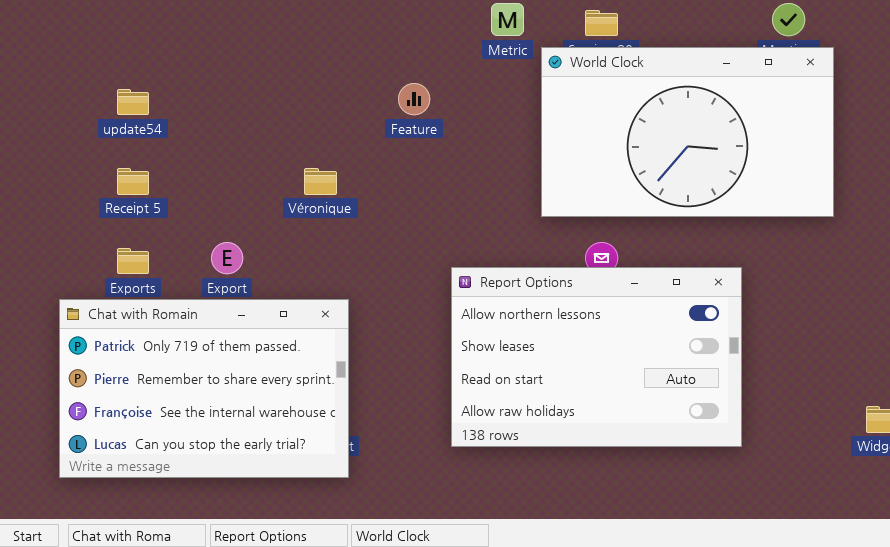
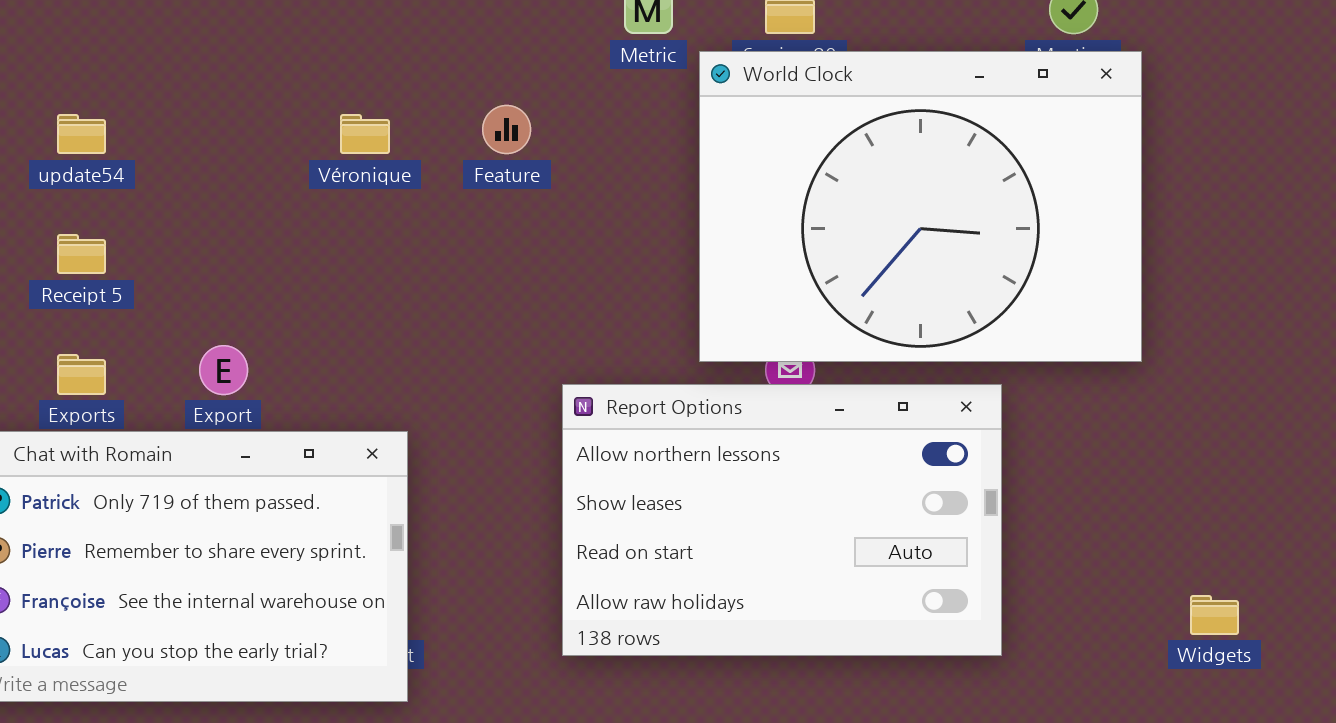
World Clock: [541,47,834,217] -> [699,51,1142,362], resized
Véronique: [304,168,337,195] -> [340,114,390,154], moved

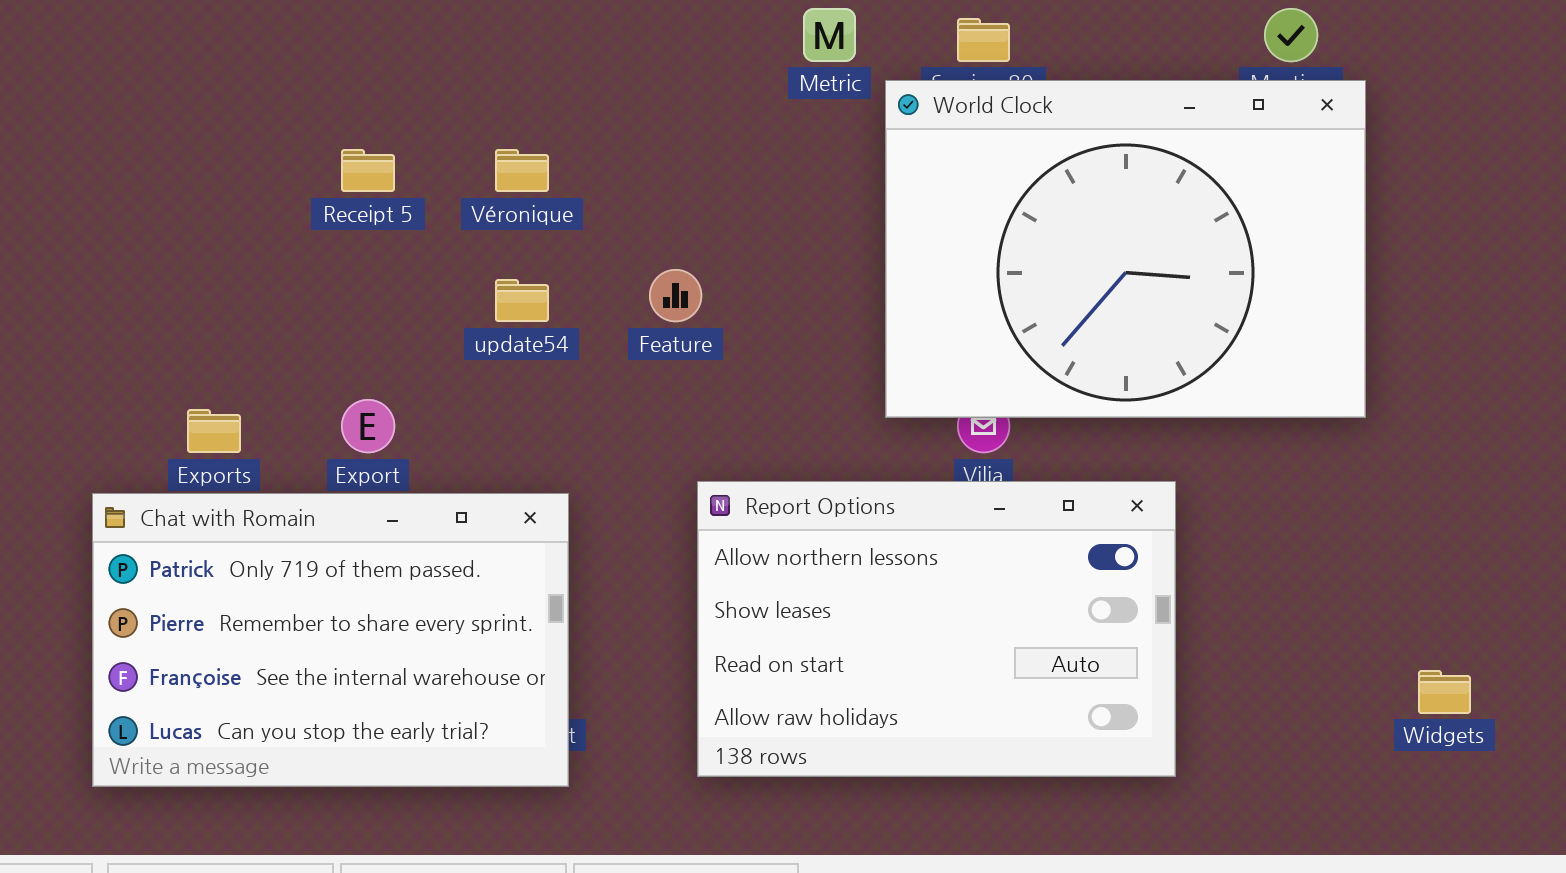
Feature: [482,105,531,154] -> [649,269,702,322], moved
update54: [57,114,106,154] -> [495,279,549,322], moved
Receipt 5: [57,234,106,274] -> [341,149,395,192], moved
Report Options: [562,384,1002,656] -> [697,481,1176,777], moved

